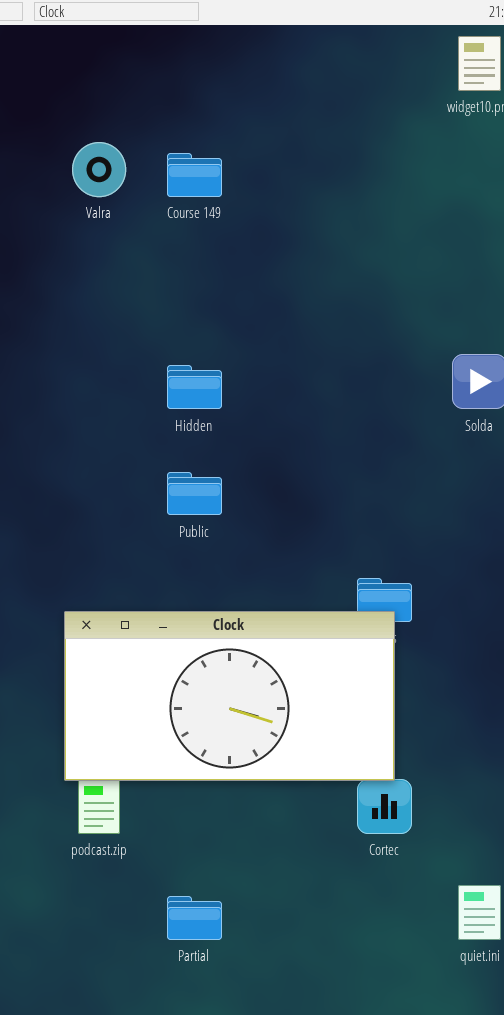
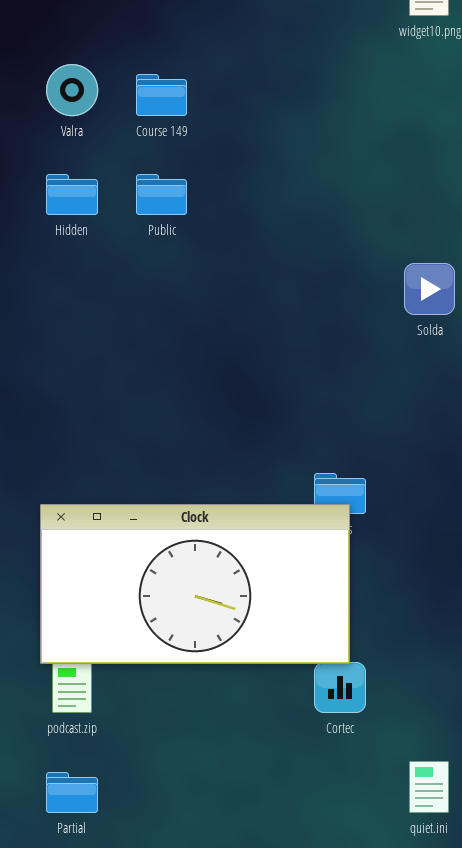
Hidden: [167,365,222,409] -> [46,174,98,215], moved
Public: [167,472,222,515] -> [136,174,187,215], moved
Partial: [167,896,222,940] -> [46,772,98,813], moved

